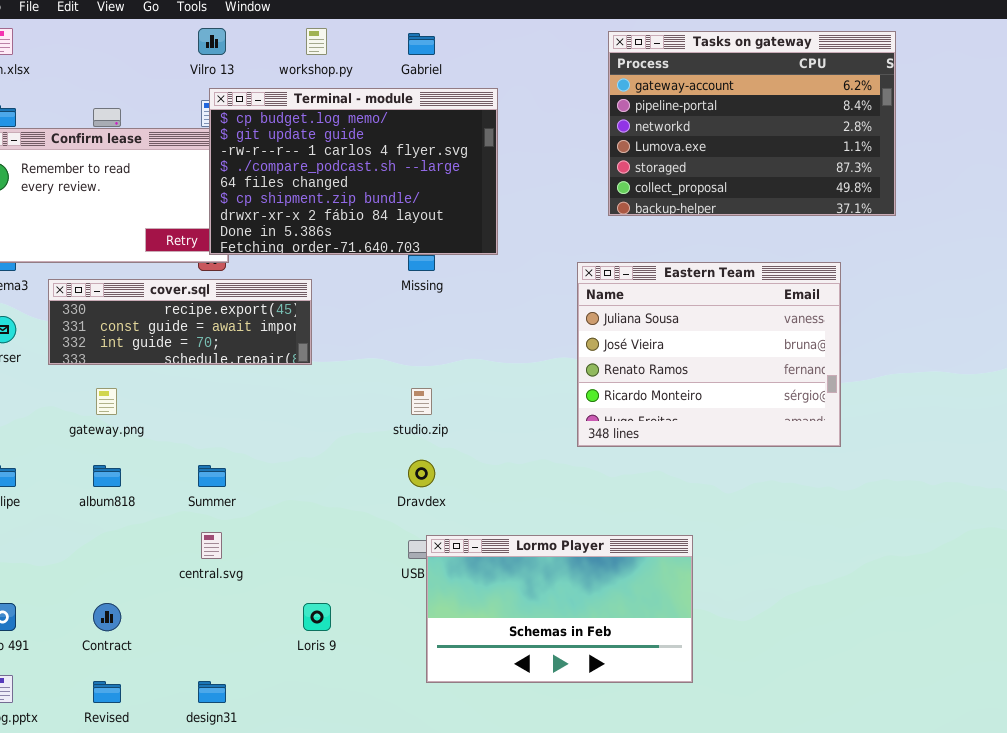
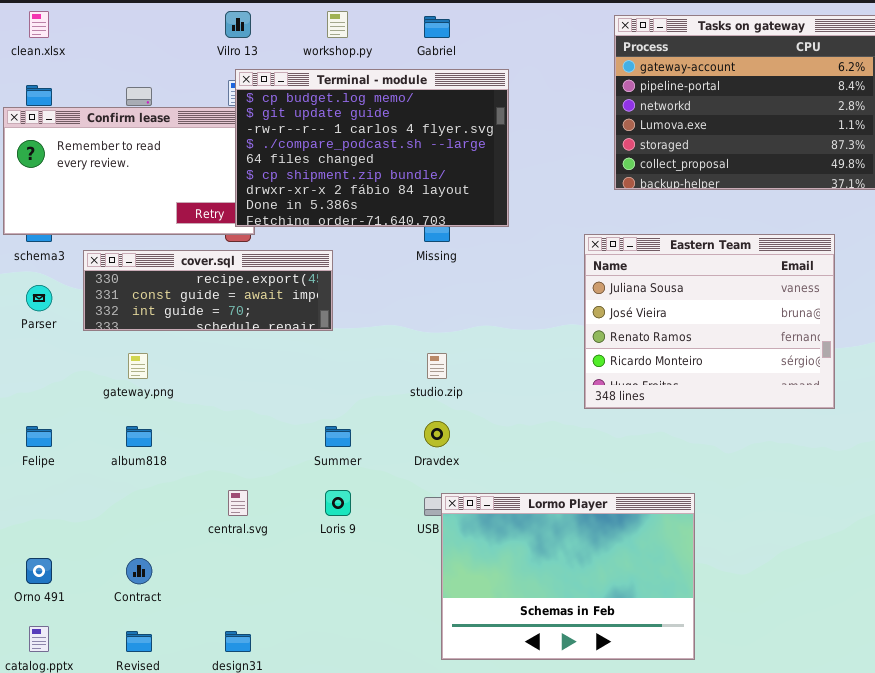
Summer: [198,465,226,487] -> [325,426,351,447], moved
Lormo Player: [426,535,693,683] -> [441,493,695,660], resized
Loris 9: [303,603,331,631] -> [325,490,351,516], moved

